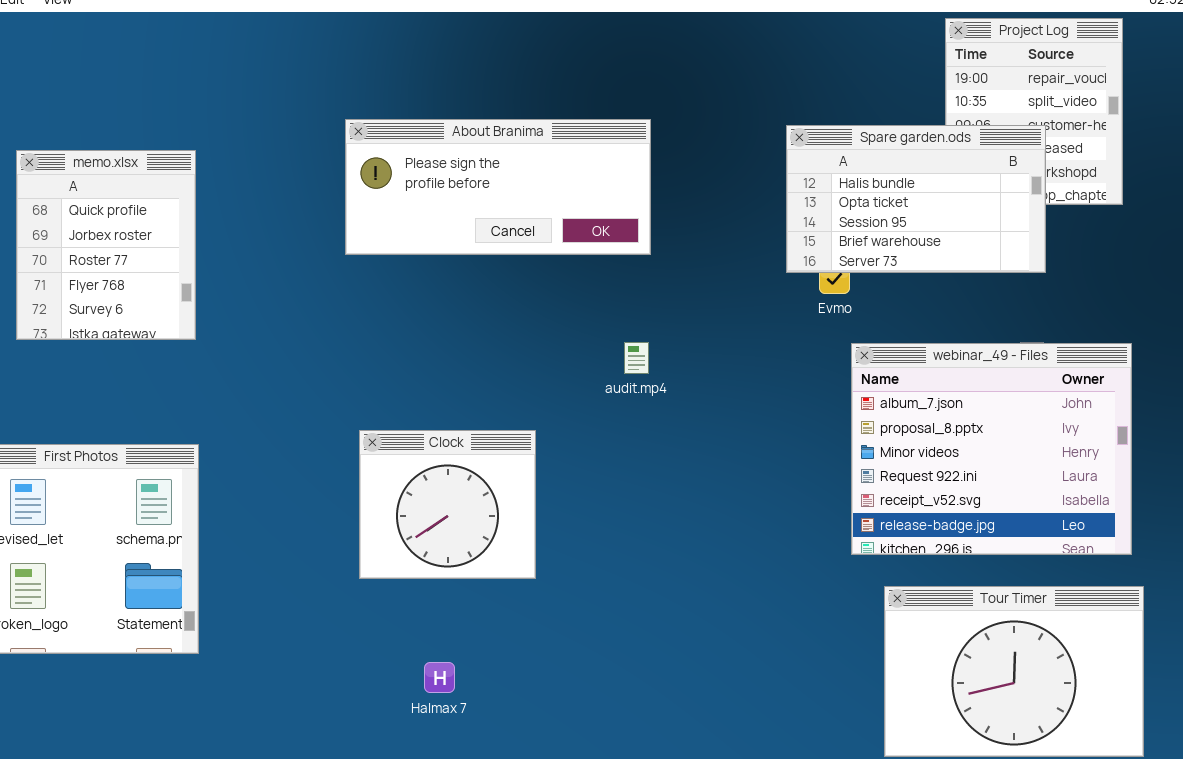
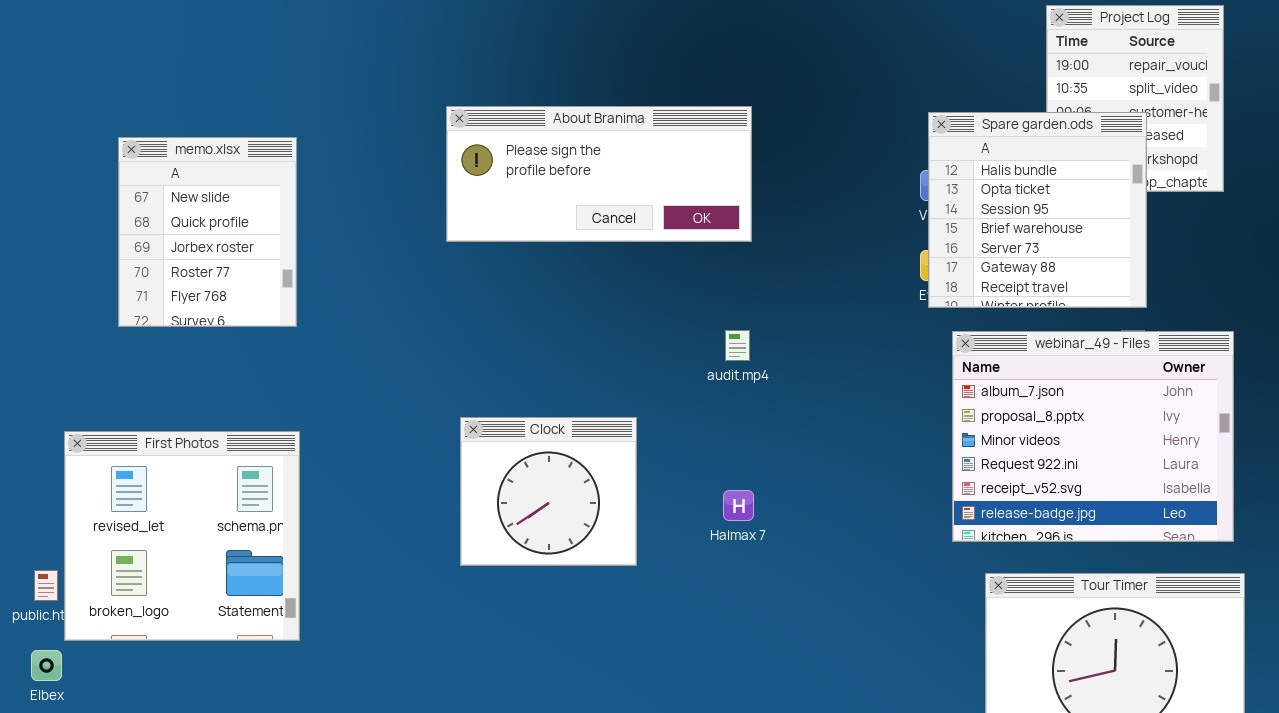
Spare garden.ods: [786,125,1046,273] -> [928,112,1147,308], resized
memo.xlsx: [16,150,196,340] -> [118,137,297,327], scrolled up 1 row
Halmax 7: [424,662,455,693] -> [723,490,754,521], moved

